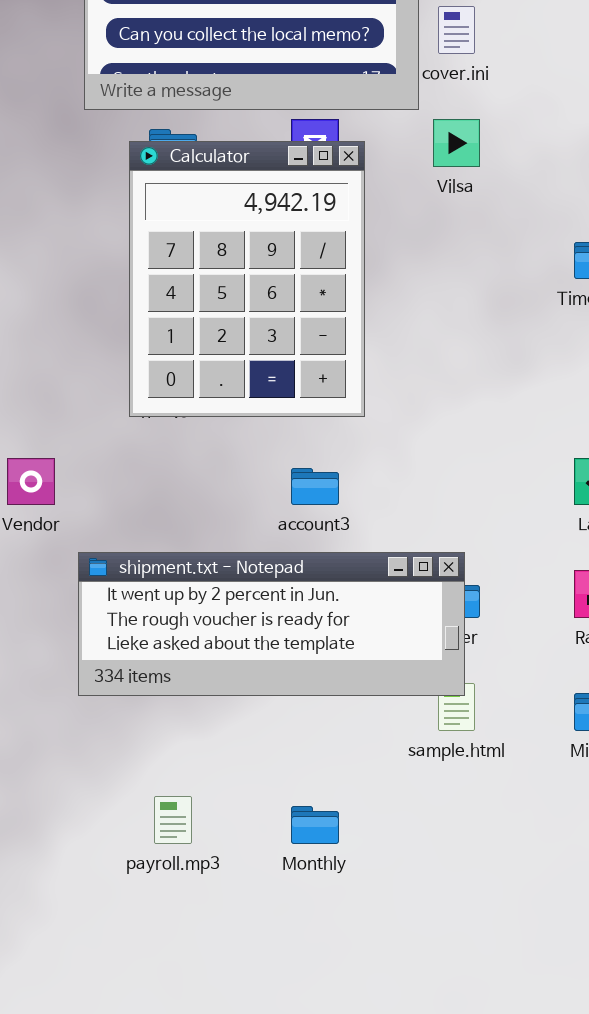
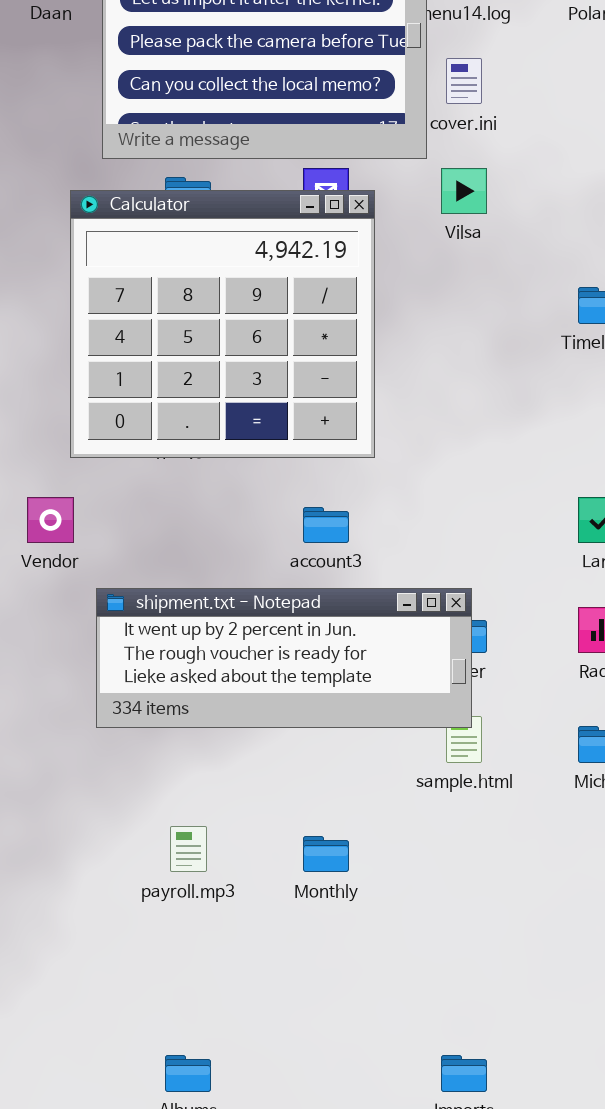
Calculator: [129,141,365,417] -> [70,190,375,458], resized

